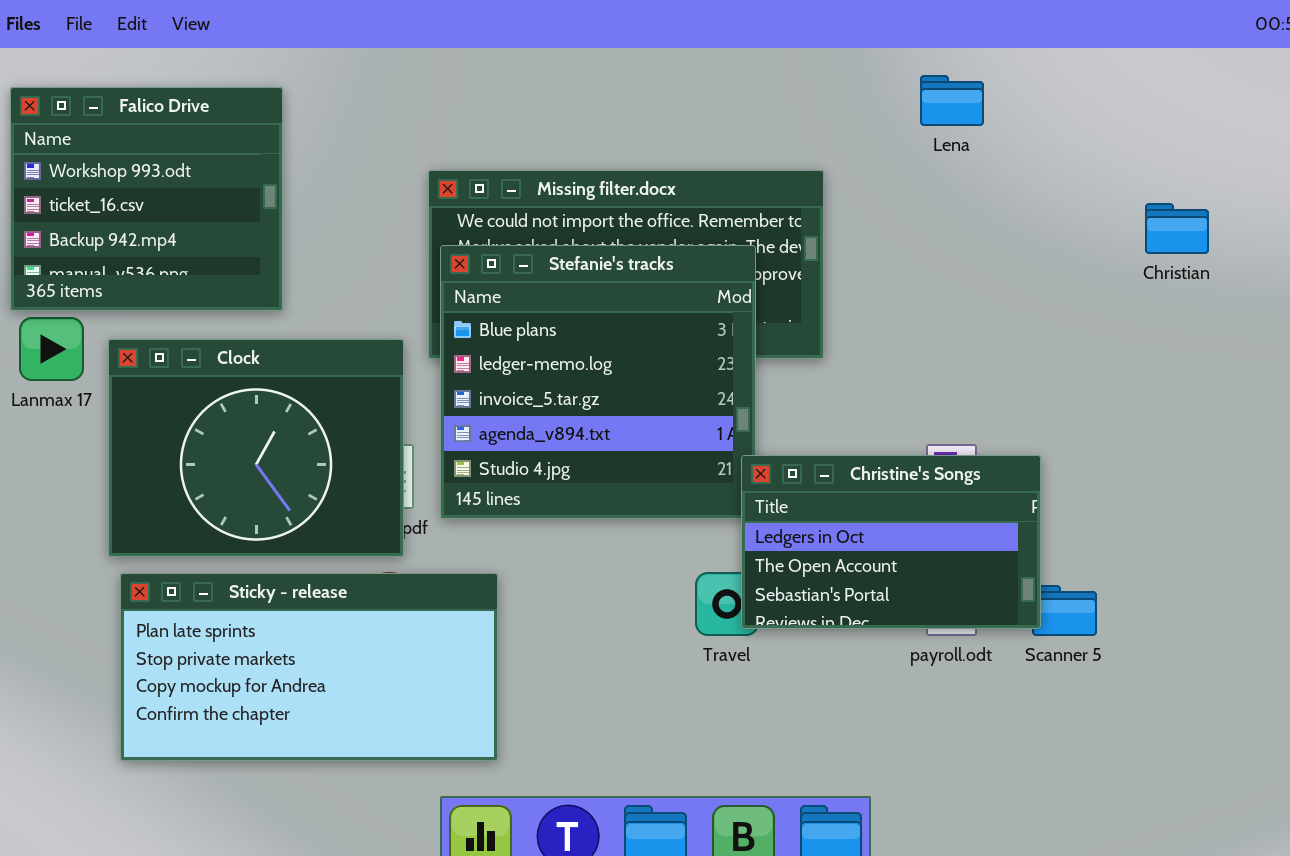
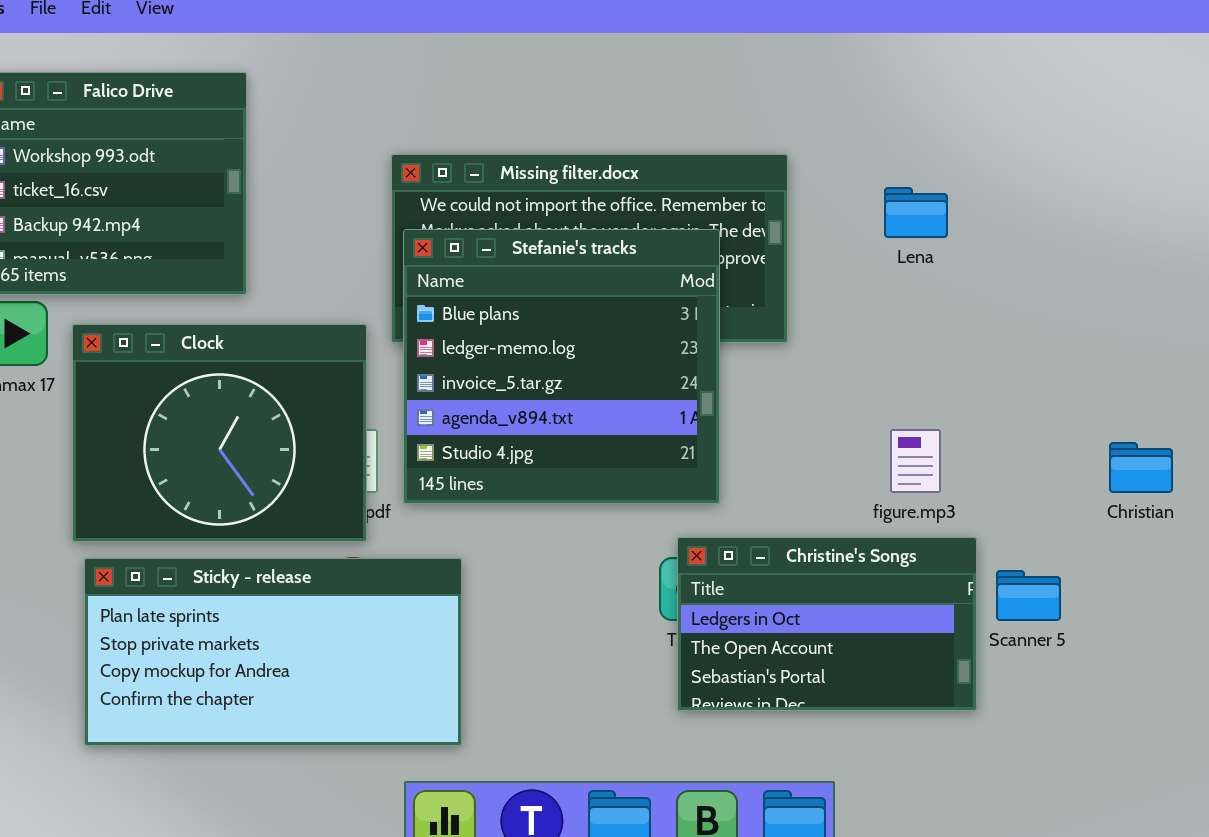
Lena: [920,75,984,126] -> [884,187,948,238], moved
Christian: [1145,203,1209,254] -> [1109,442,1173,493], moved
Christine's Songs: [741,455,1041,629] -> [677,537,977,711], moved

